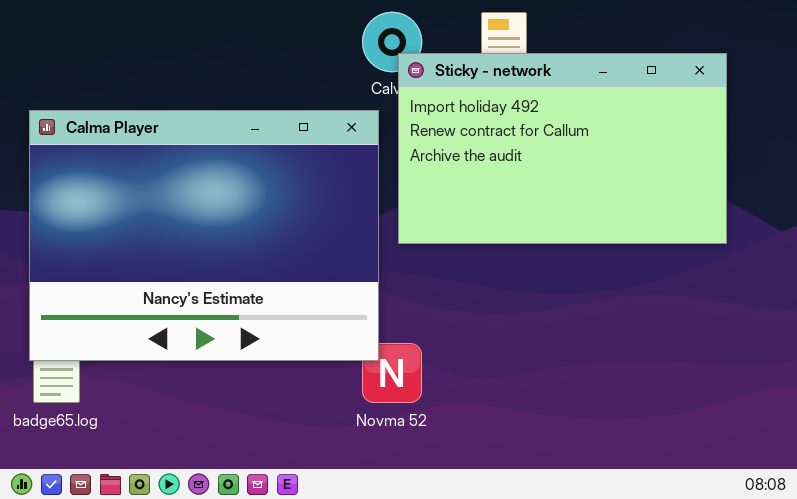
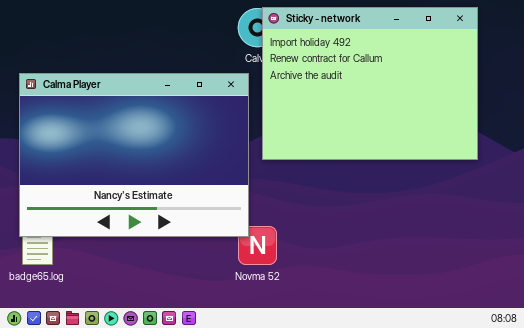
Sticky - network: [398,53,727,244] -> [262,7,478,160], resized

